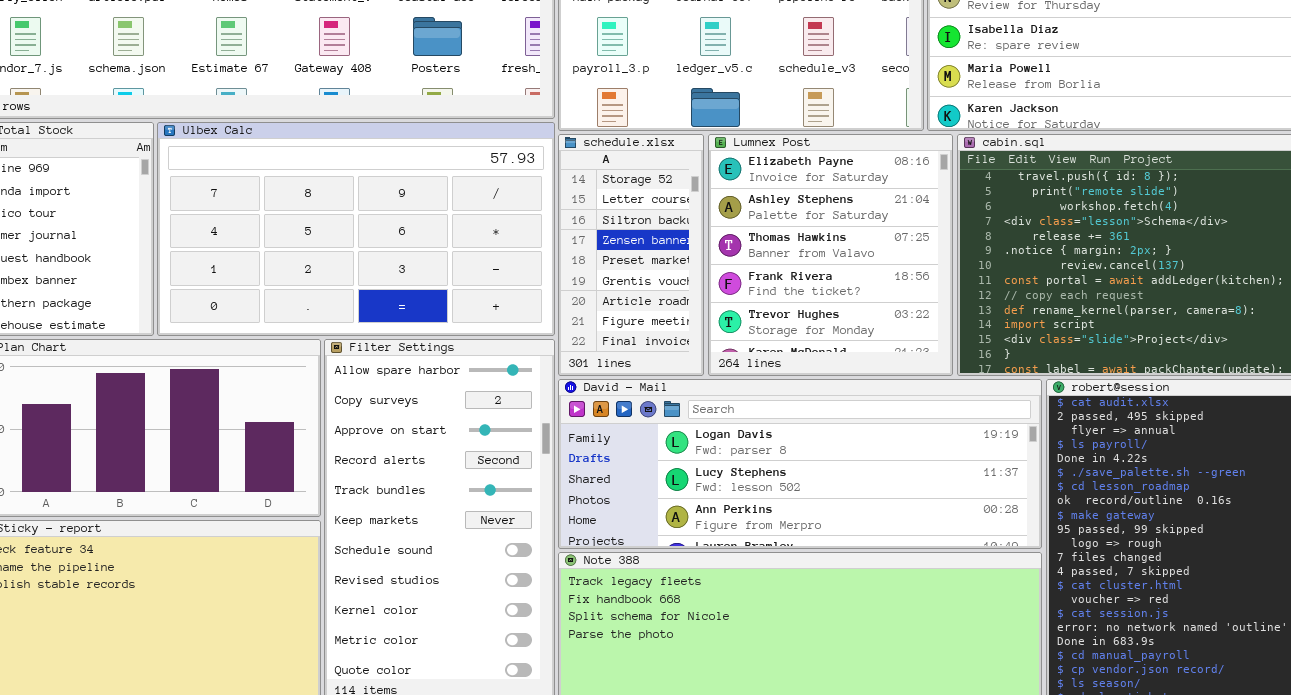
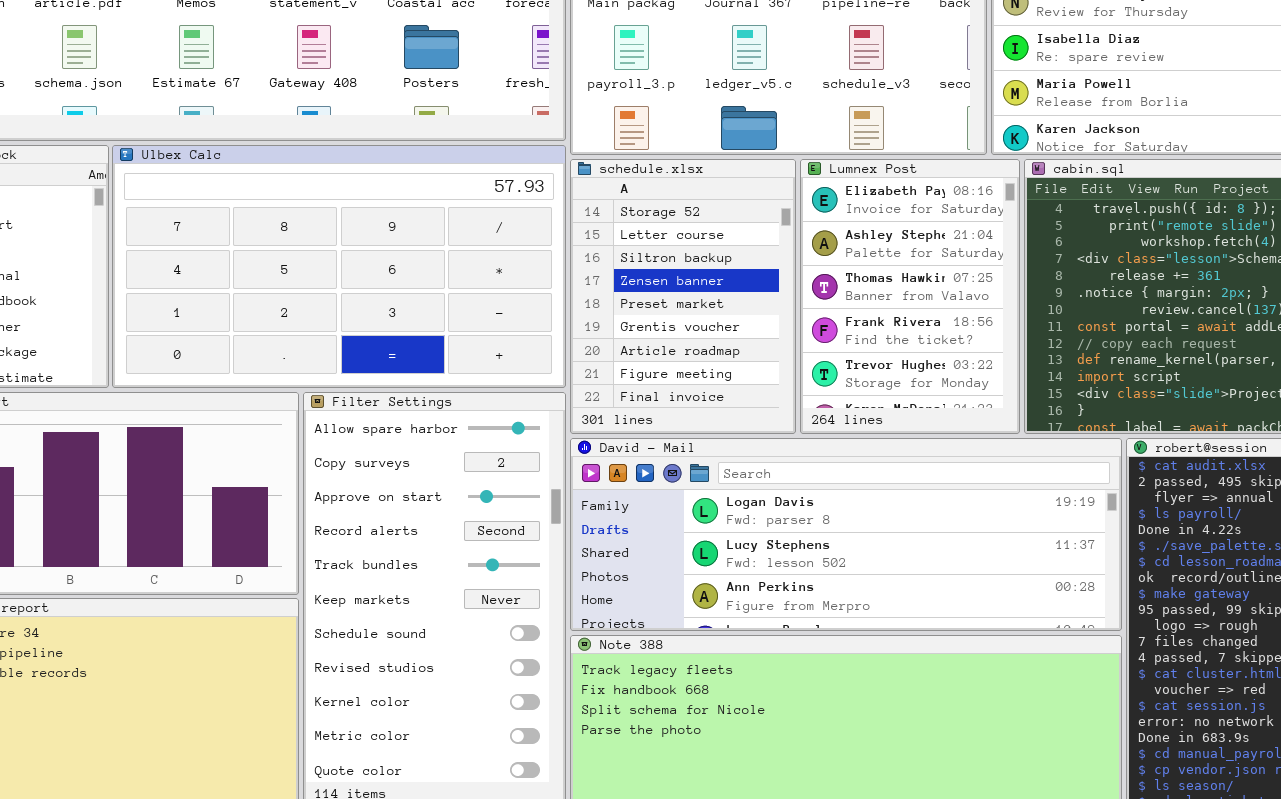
schedule.xlsx: [558,134,704,376] -> [570,159,796,434], resized
Lumnex Post: [708,134,953,376] -> [800,159,1020,434], resized

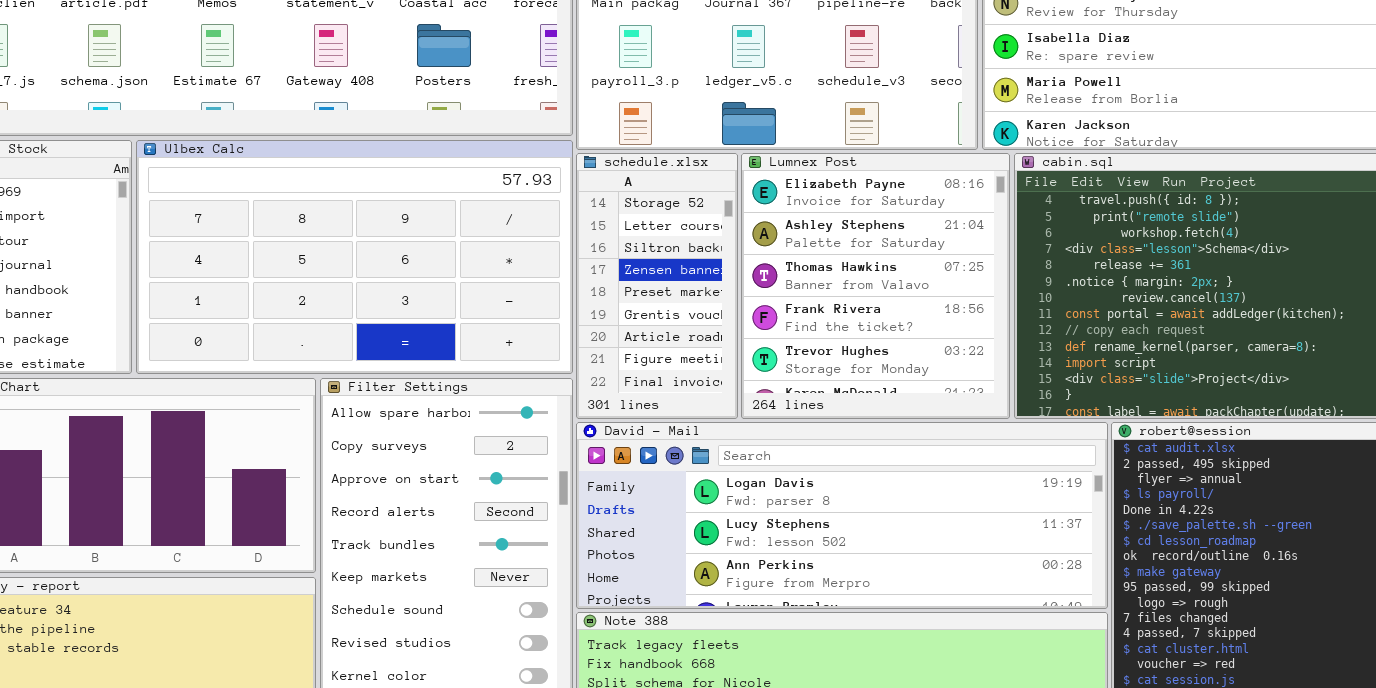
schedule.xlsx: [570,159,796,434] -> [576,153,738,419], resized
Lumnex Post: [800,159,1020,434] -> [741,153,1010,419], resized

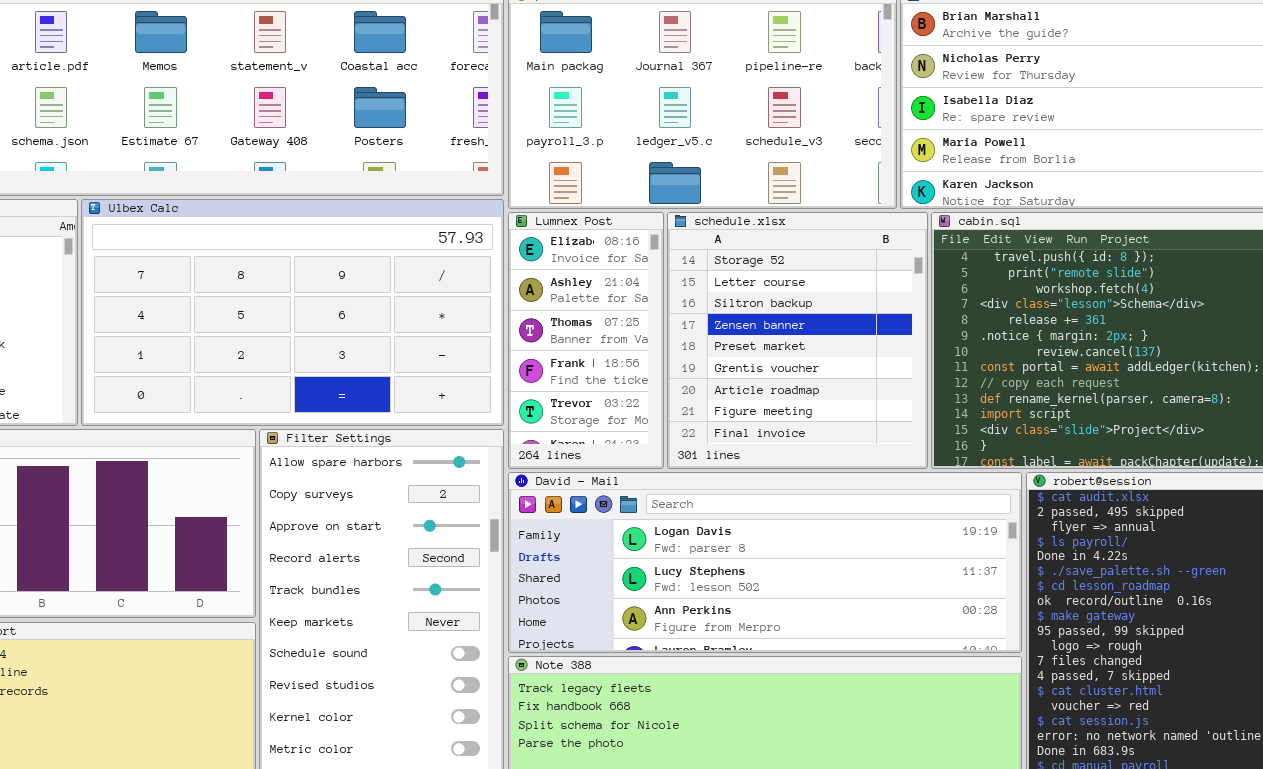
schedule.xlsx: [576,153,738,419] -> [667,212,928,469], moved, resized
Lumnex Post: [741,153,1010,419] -> [508,212,664,469], moved, resized

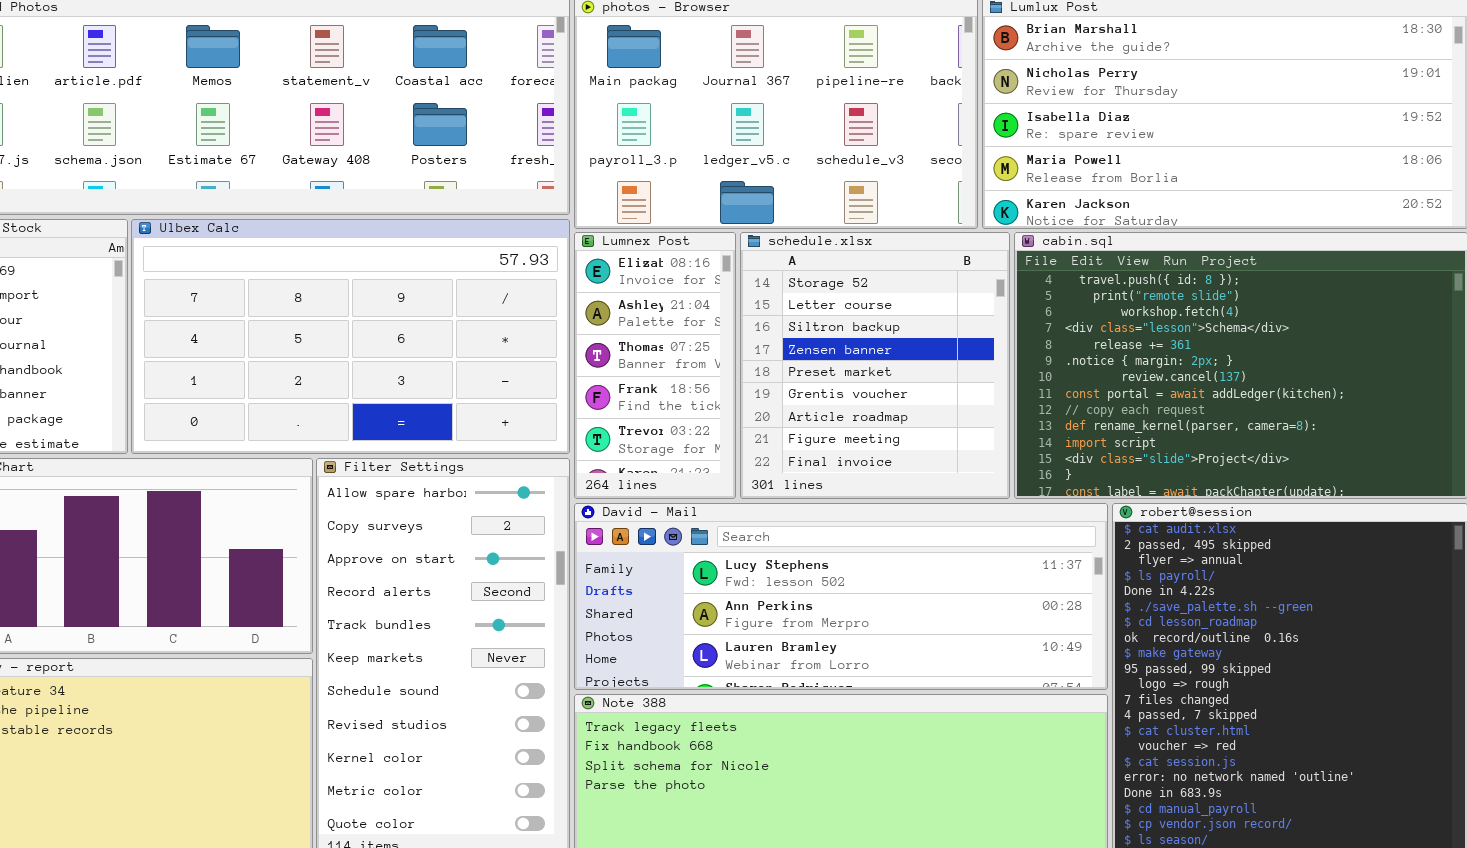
David - Mail: [508,472,1022,653] -> [574,503,1108,690], scrolled down 1 row

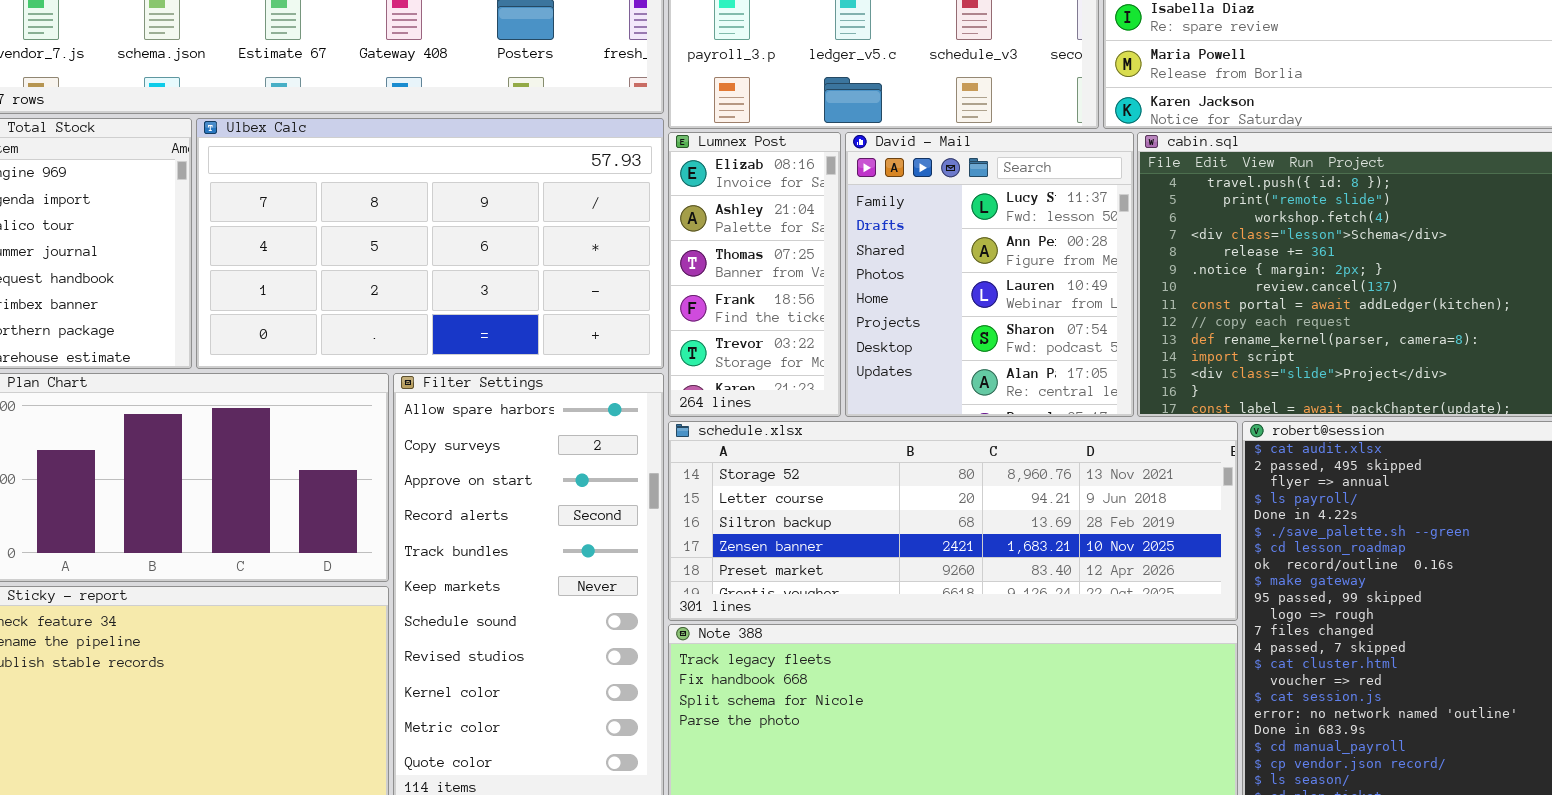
schedule.xlsx: [740,232,1010,499] -> [668,421,1238,621], moved, resized
David - Mail: [574,503,1108,690] -> [845,132,1134,417], moved, resized

